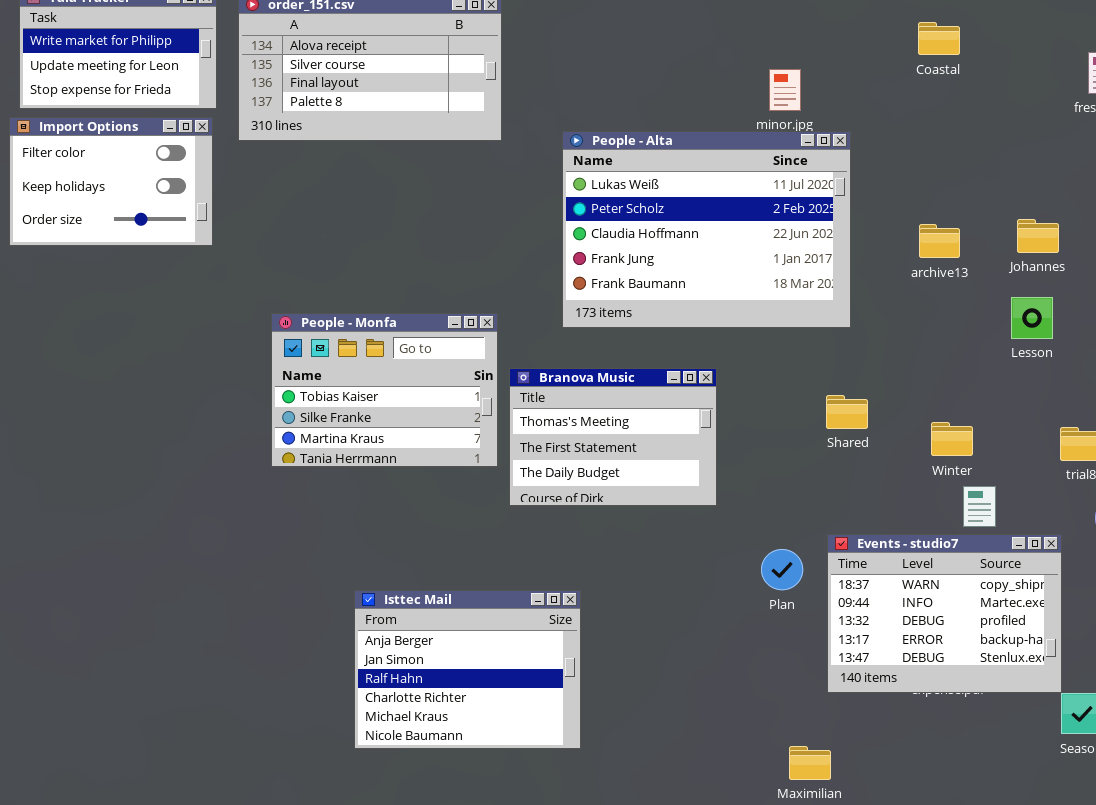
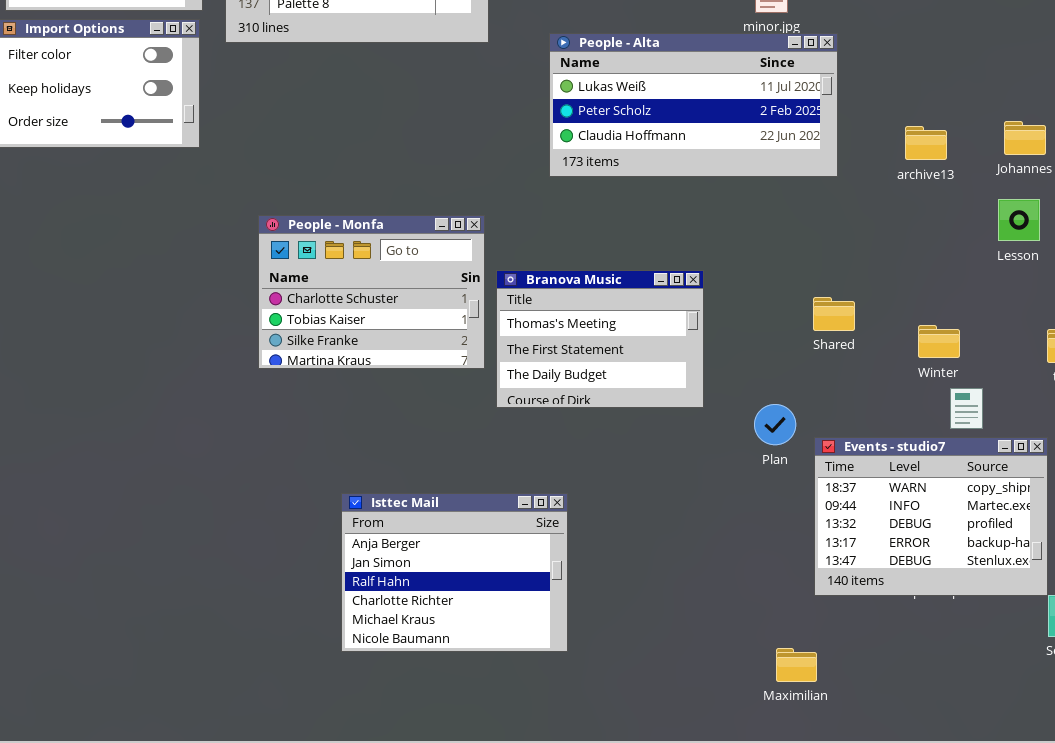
People - Alta: [562,131,851,328] -> [549,33,838,177], resized
People - Monfa: [271,313,498,467] -> [258,215,485,369], scrolled up 1 row
Plan: [761,549,803,590] -> [754,404,796,445], moved

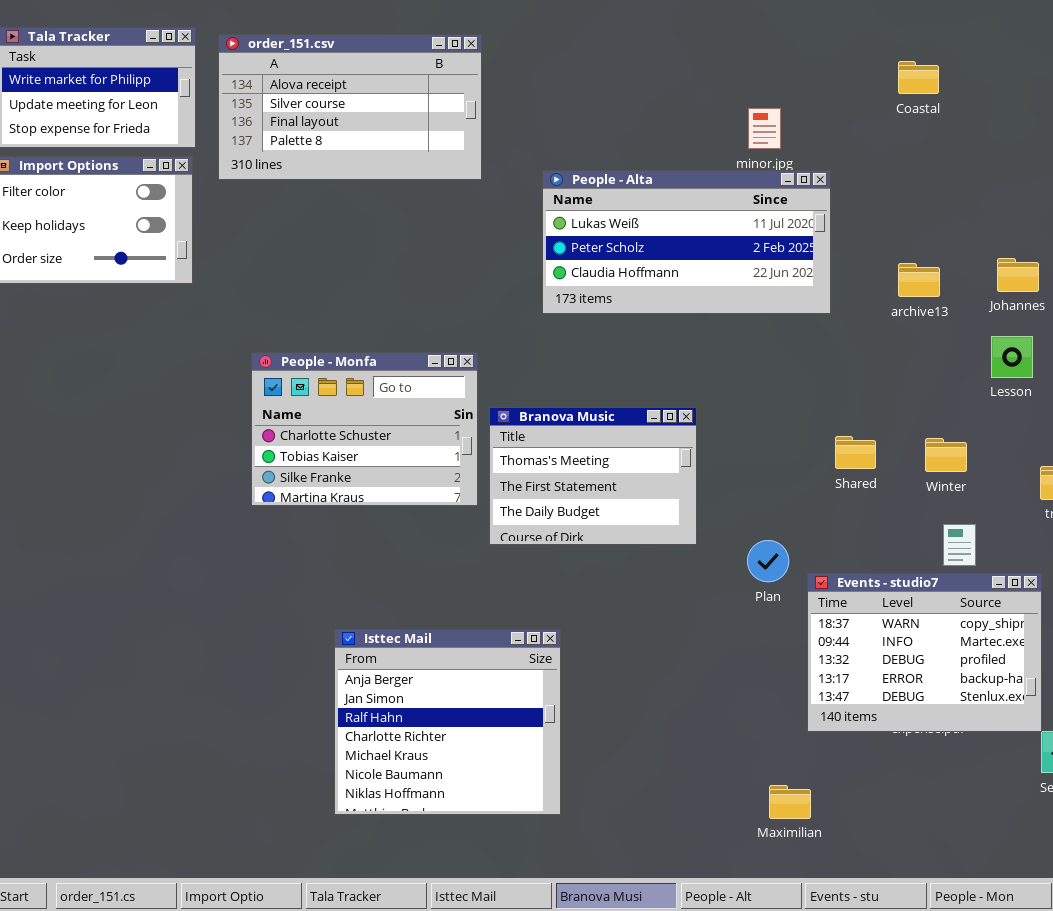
Shared: [813,297,855,331] -> [835,436,876,469], moved
Winter: [918,325,960,358] -> [925,438,967,472], moved
Isttec Mail: [341,493,568,652] -> [334,629,561,815], resized

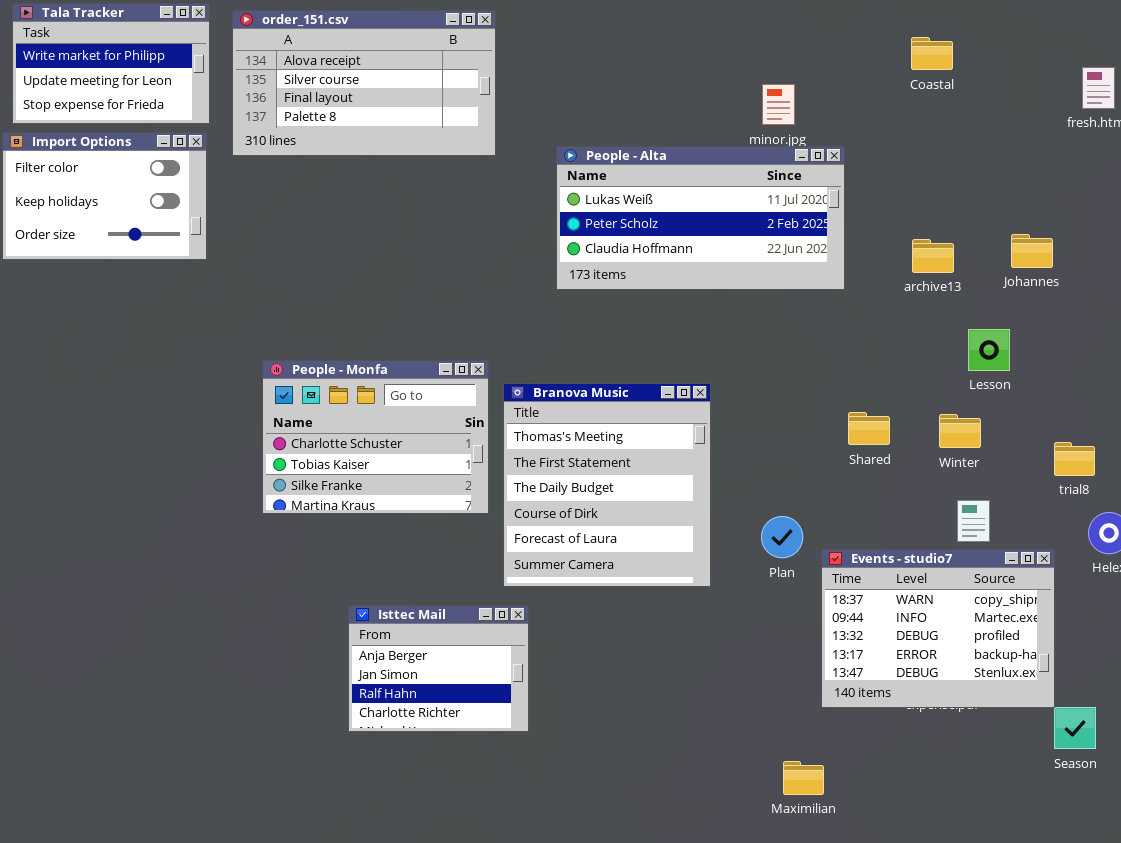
Lesson: [991,336,1033,378] -> [968,329,1010,371], moved
People - Monfa: [251,352,478,506] -> [262,360,489,514], moved
Branova Music: [489,407,697,545] -> [503,383,711,587], resized
Isttec Mail: [334,629,561,815] -> [348,605,529,732], resized

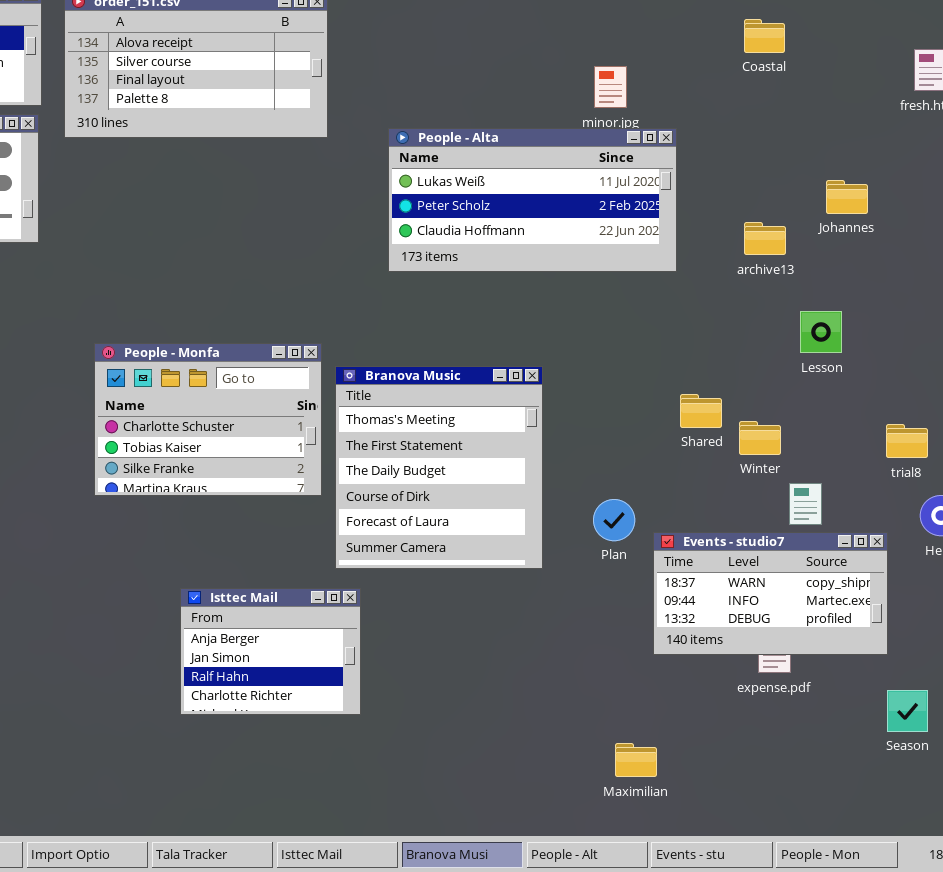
Johannes: [1011,234,1053,268] -> [826,180,868,214], moved
Winter: [939,414,981,448] -> [739,421,781,455], moved
Events - studio7: [821,549,1055,708] -> [653,532,888,655], resized

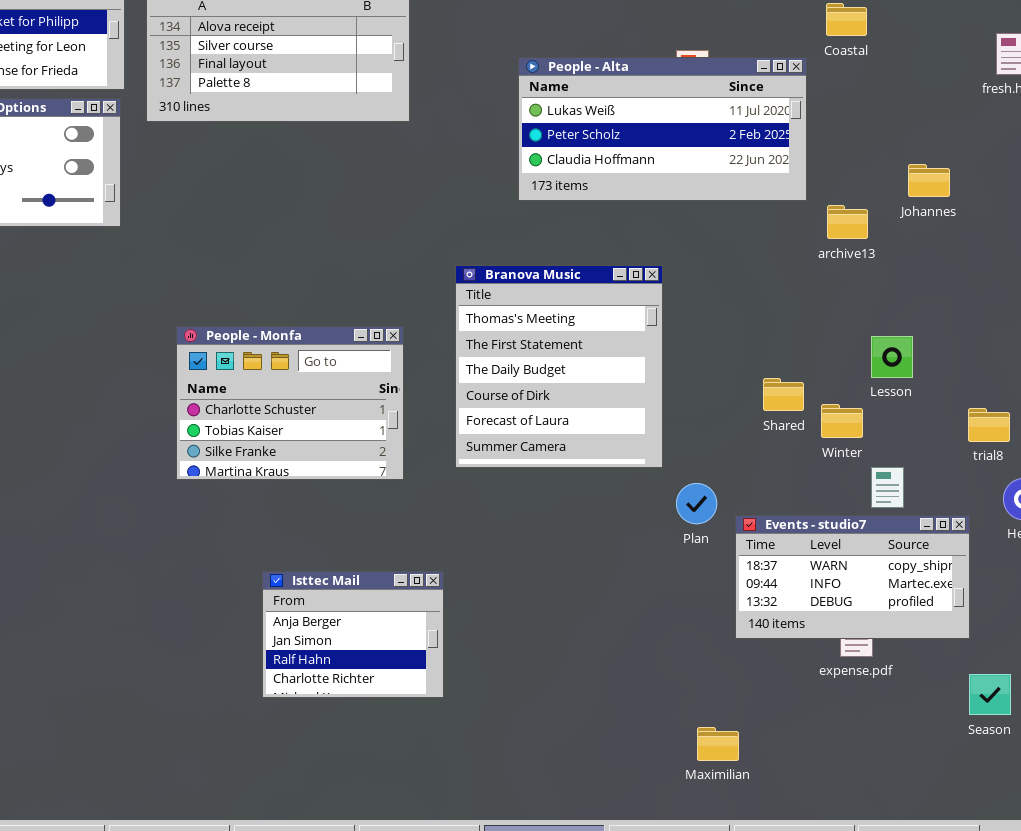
People - Alta: [388,128,677,272] -> [518,57,807,201], moved
Lesson: [800,311,842,353] -> [871,336,913,378], moved
Branova Music: [335,366,543,569] -> [455,265,663,468], moved

